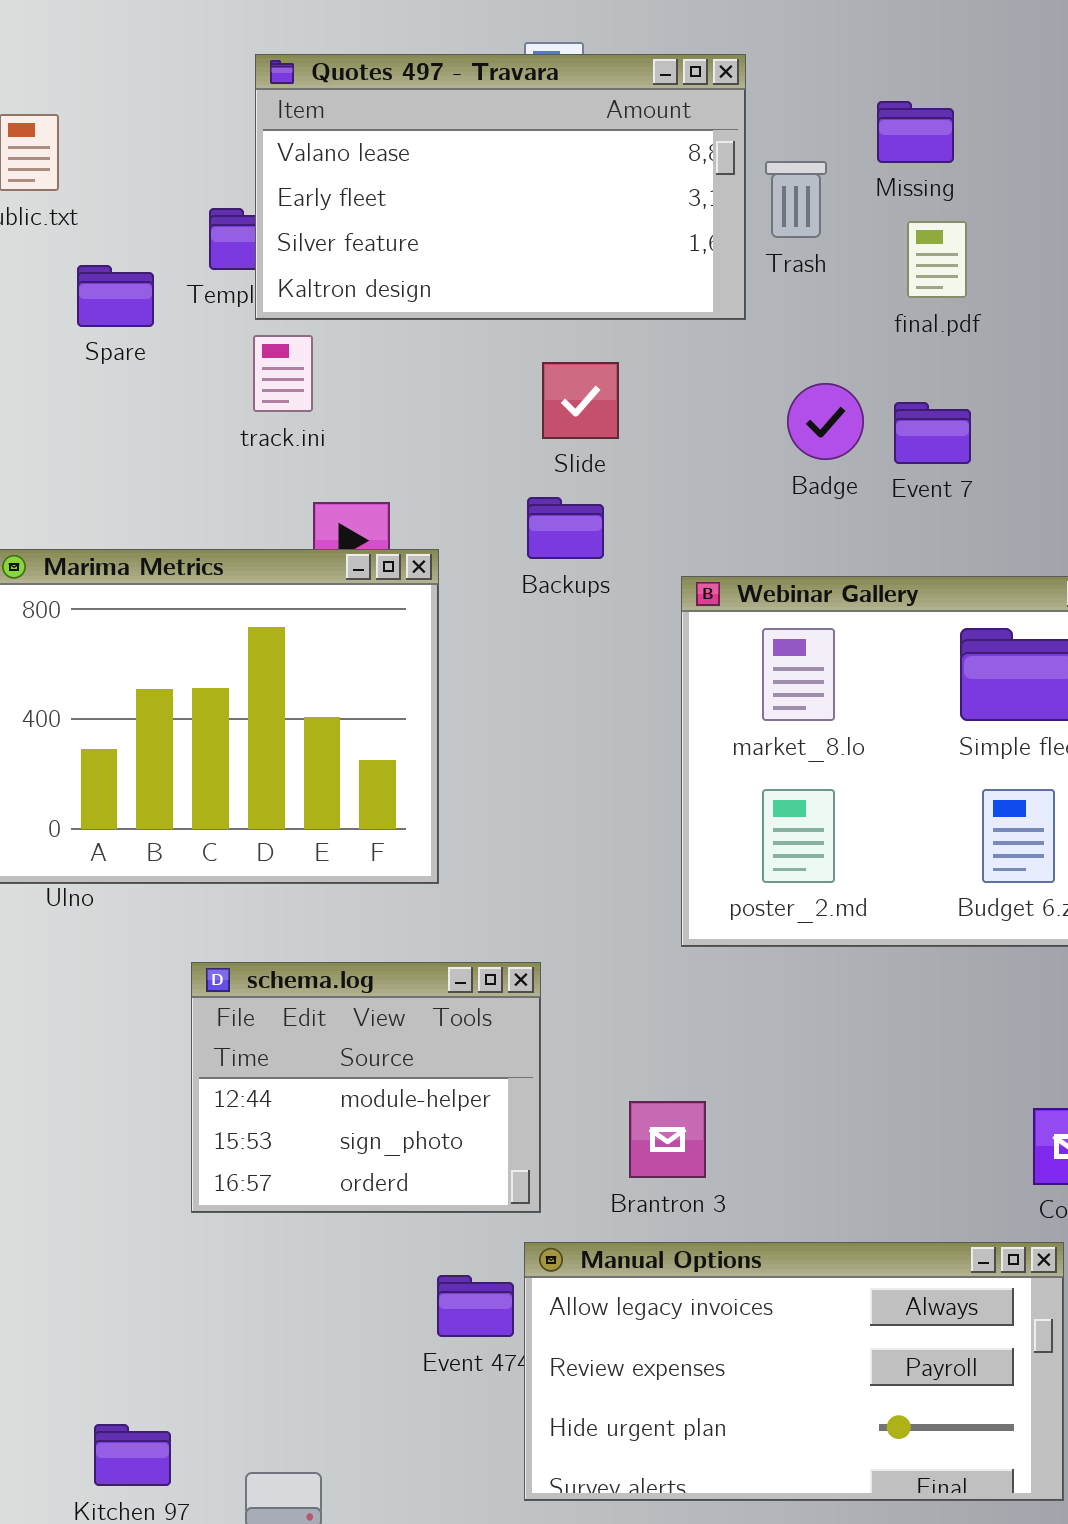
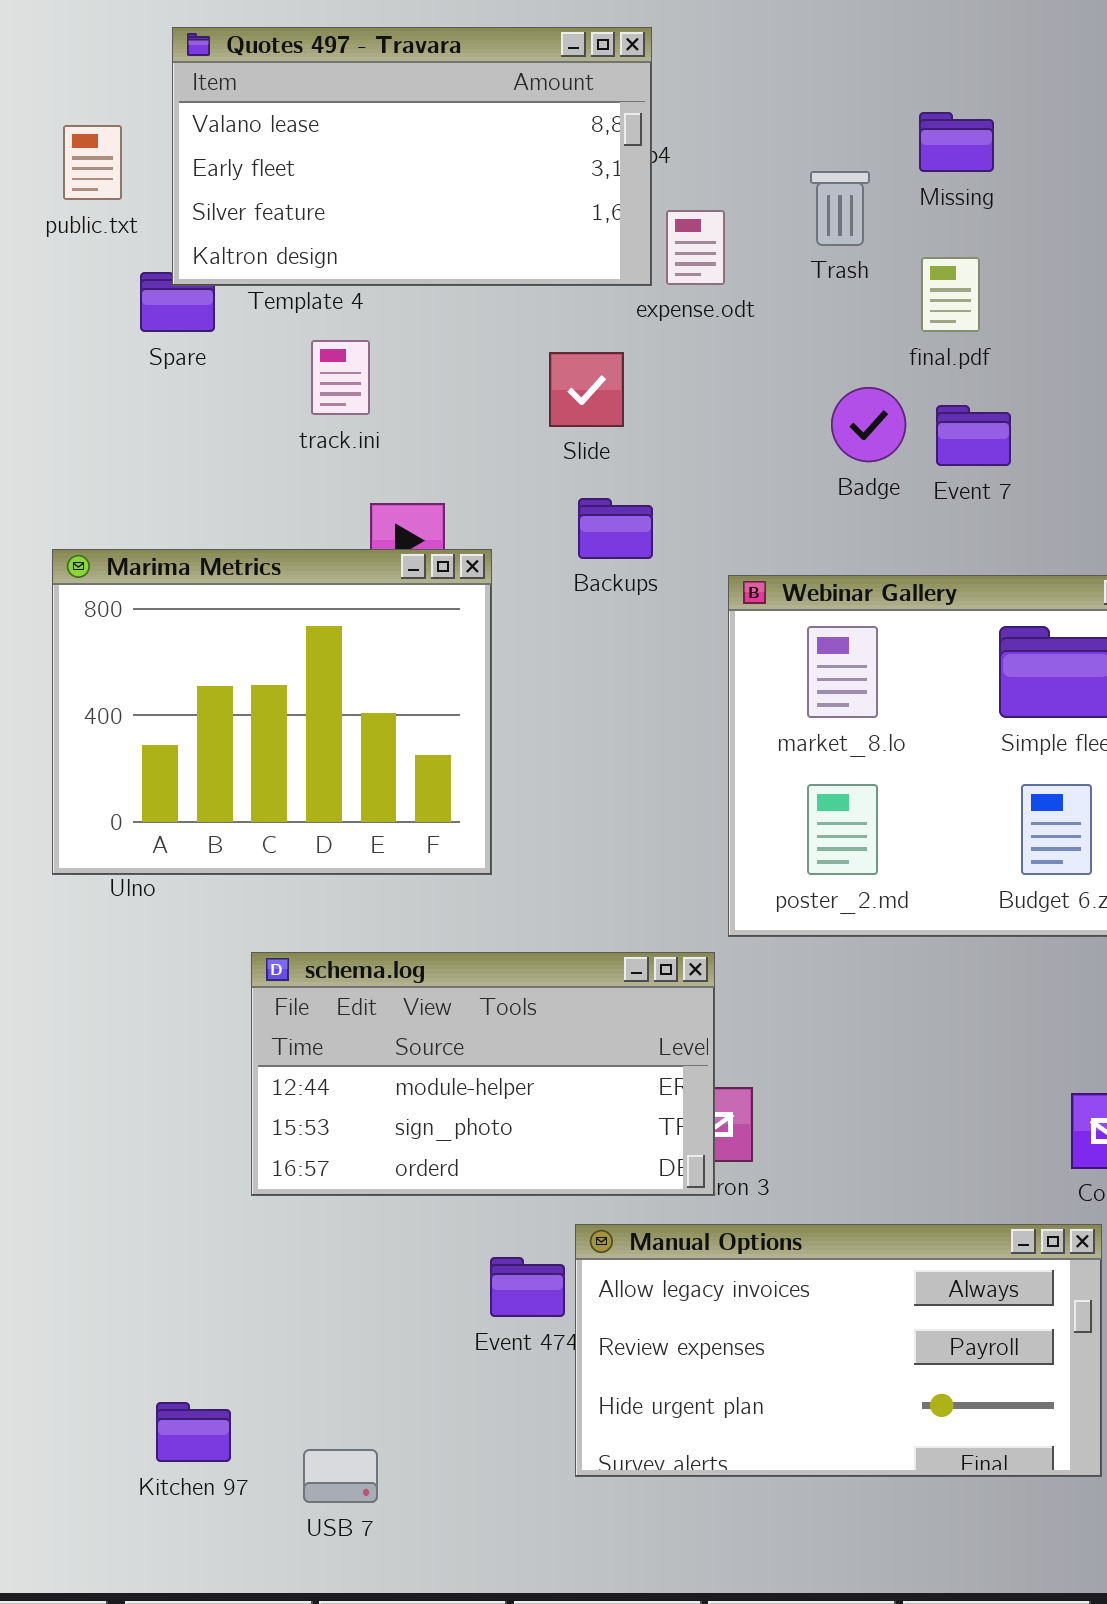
Quotes 497 - Travara: [255,54,746,320] -> [172,27,652,286], moved
final.pdf: [907,221,967,298] -> [921,257,980,332], moved
Slide: [542,362,619,439] -> [549,352,624,427], moved
schema.log: [191,962,541,1213] -> [251,952,715,1196], resized

